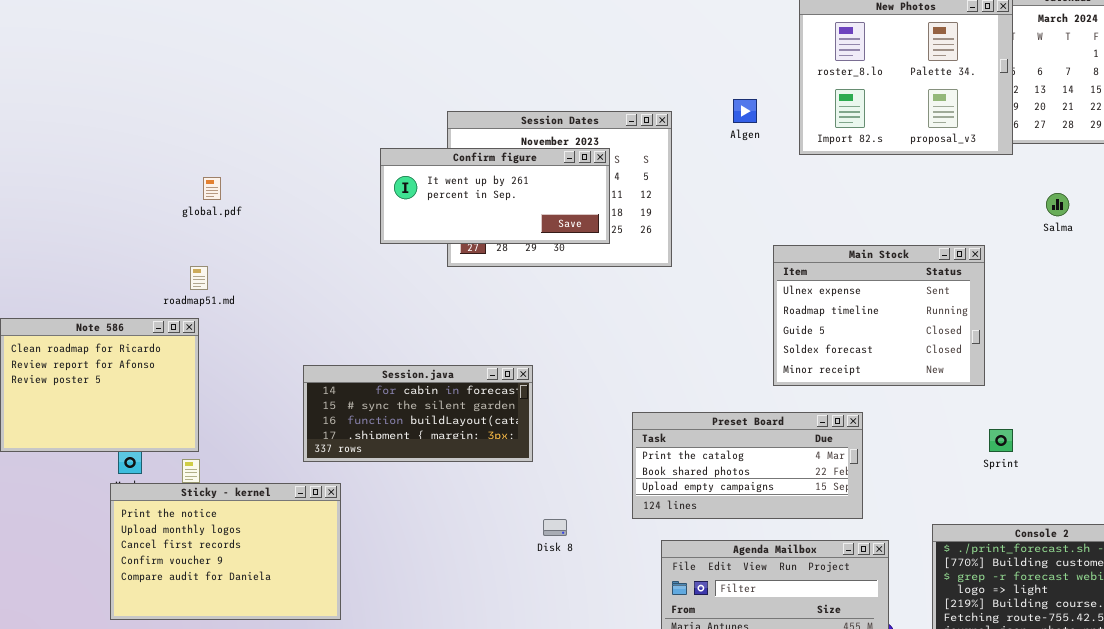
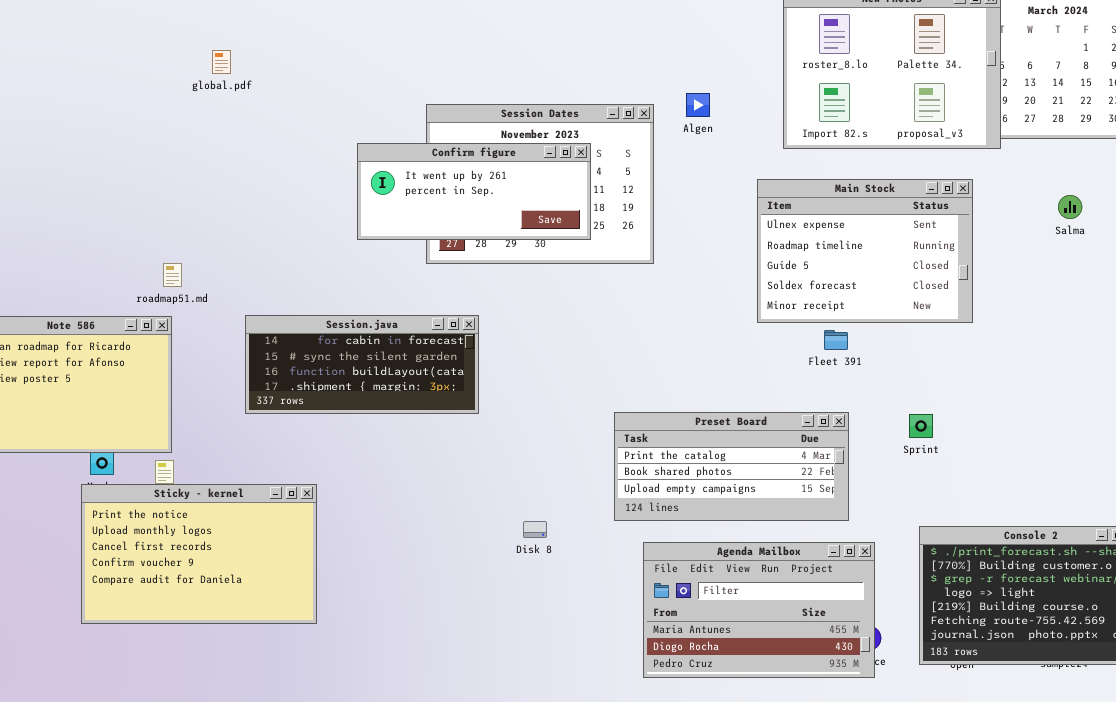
Algen: [733,99,757,123] -> [686,93,710,117], moved
global.pdf: [203,177,221,200] -> [212,50,231,74], moved
Salma: [1046,193,1069,216] -> [1058,195,1082,219], moved
Main Stock: [773,245,985,386] -> [757,179,973,323], moved
Session.java: [303,365,533,462] -> [245,315,479,414], moved
Sprint: [989,429,1013,452] -> [909,414,933,438], moved

